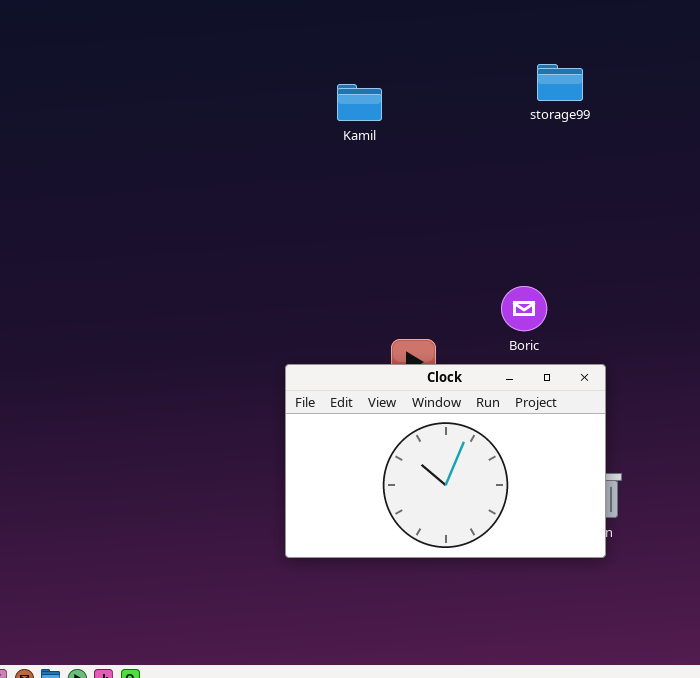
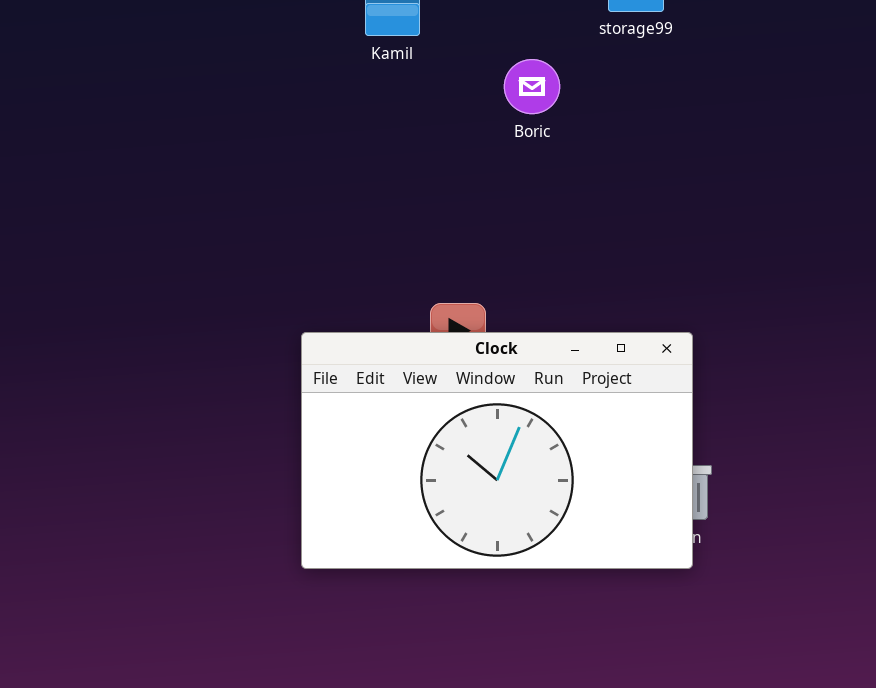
Boric: [501,286,547,331] -> [504,59,560,114], moved

